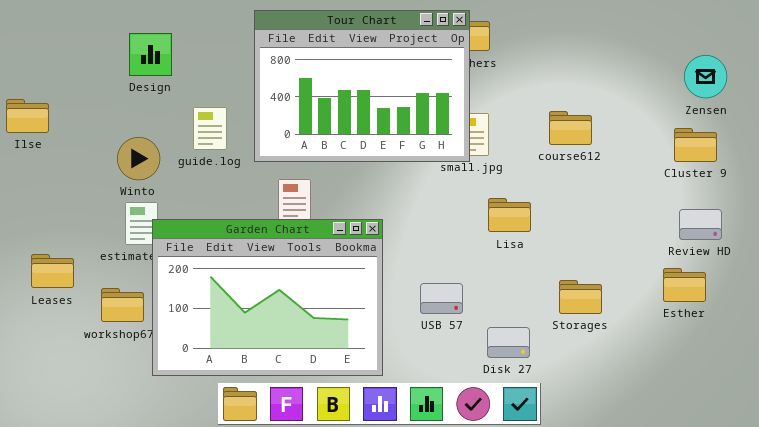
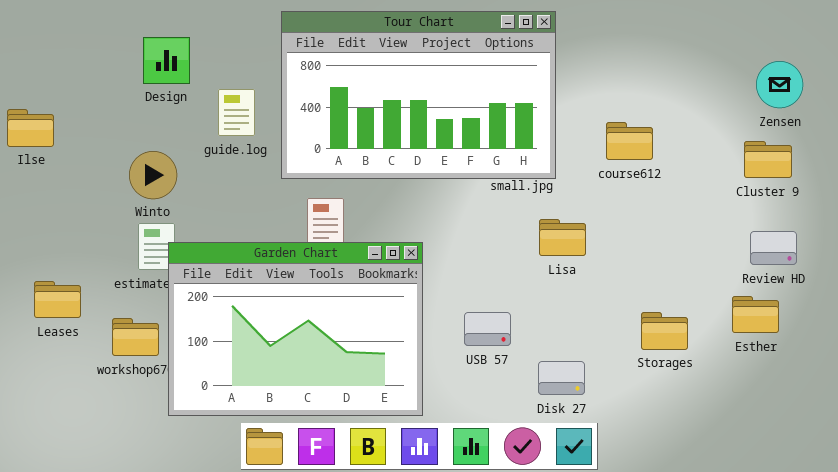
Tour Chart: [254,10,470,162] -> [281,11,556,179], resized
guide.log: [193,107,227,150] -> [218,89,255,136], moved
Storages: [559,280,602,314] -> [641,312,688,350], moved

